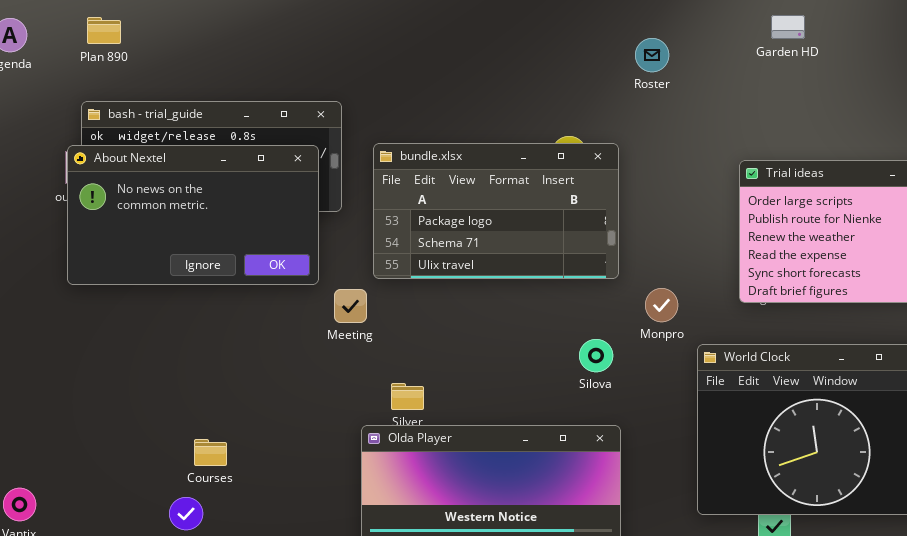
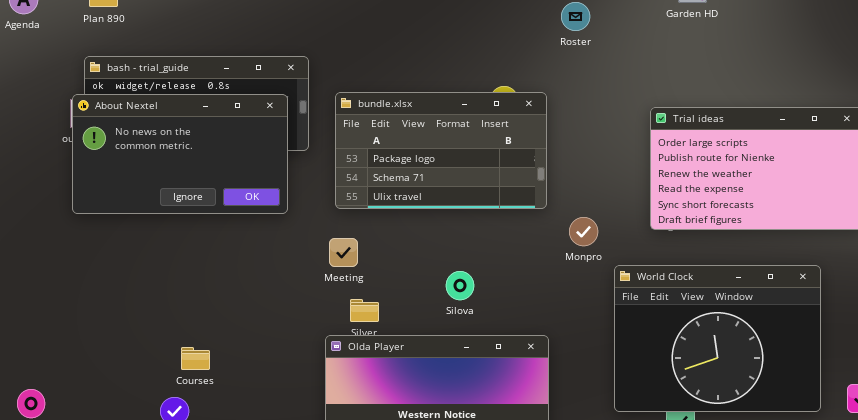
Meeting: [334,289,367,323] -> [329,238,358,267], moved
Silova: [579,339,613,372] -> [446,271,474,300], moved

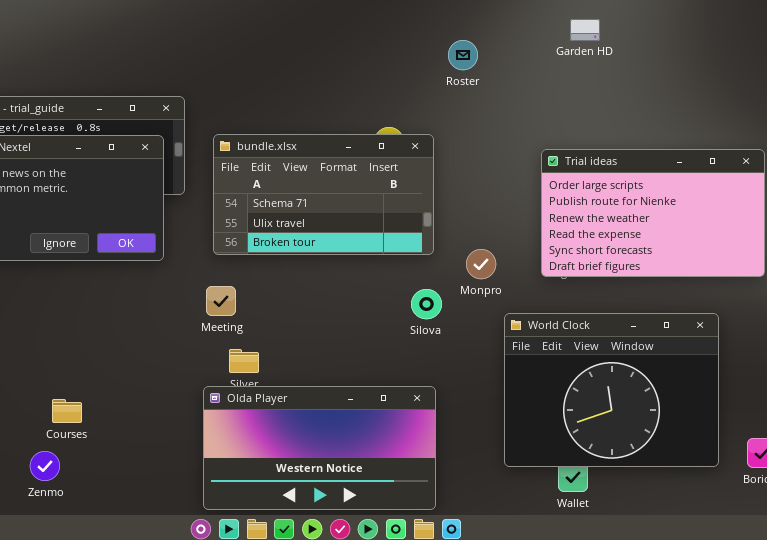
bundle.xlsx: [335,92,547,209] -> [213,134,434,255], scrolled down 1 row
Monpro: [569,217,598,246] -> [466,249,496,279], moved
Silova: [446,271,474,300] -> [411,289,442,319], moved

